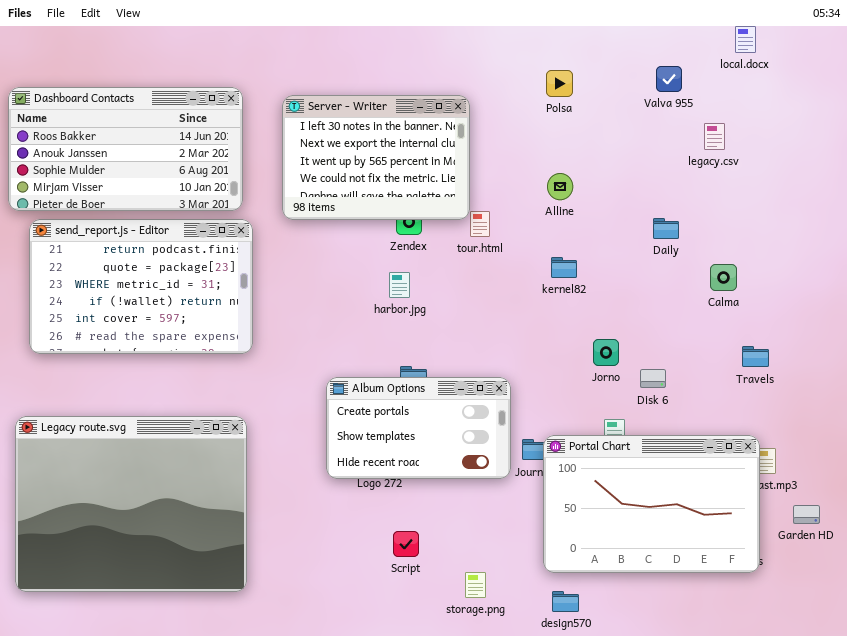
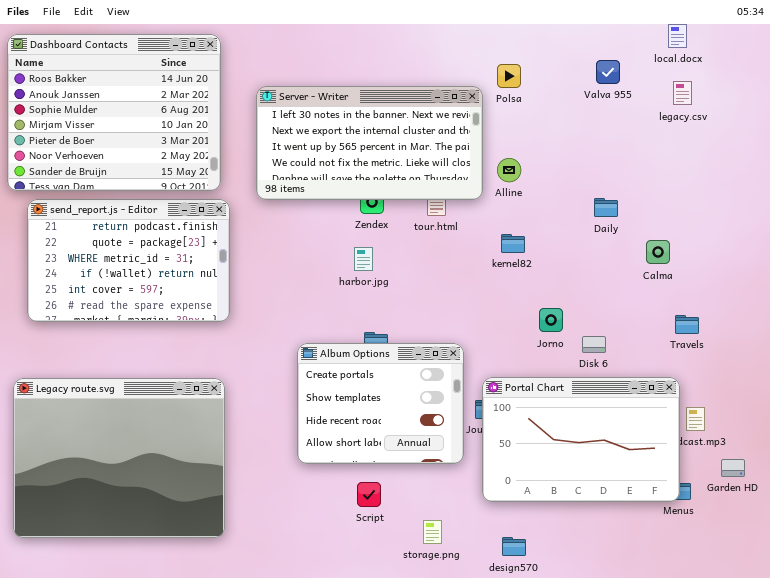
Dashboard Contacts: [8,87,243,211] -> [7,34,221,191], resized
Server - Writer: [282,95,470,220] -> [256,86,483,200], resized
legacy.csv: [704,123,725,150] -> [673,81,692,105], moved
Album Options: [326,377,511,479] -> [297,343,464,464], resized
Portal Chart: [543,435,760,573] -> [482,377,680,502], moved

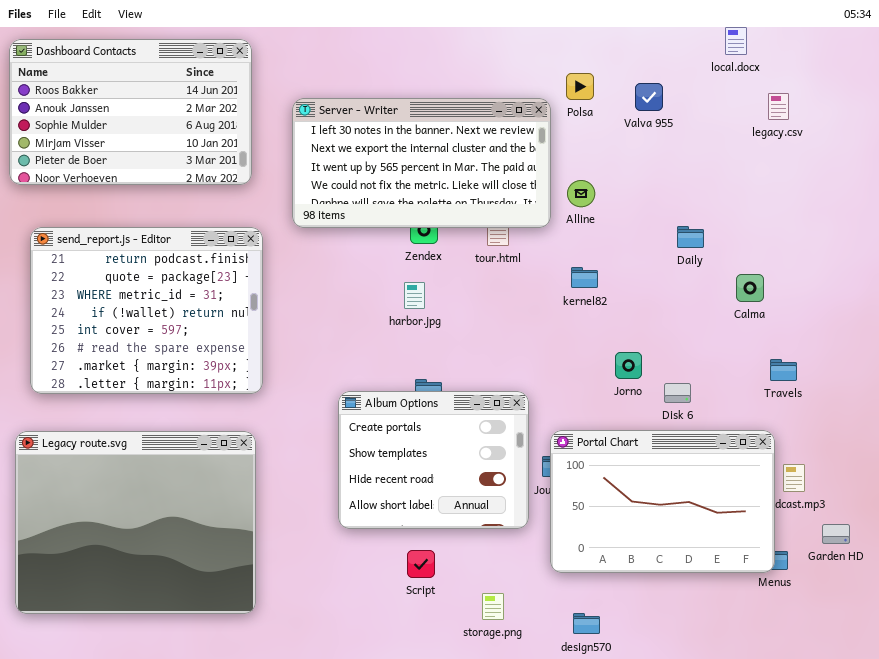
local.docx: [668,24,687,48] -> [725,27,747,55], moved
Dashboard Contacts: [7,34,221,191] -> [9,39,252,185], resized
Valva 955: [596,60,620,84] -> [635,83,663,111], moved
send_report.js - Editor: [27,199,230,322] -> [30,227,263,394], resized

